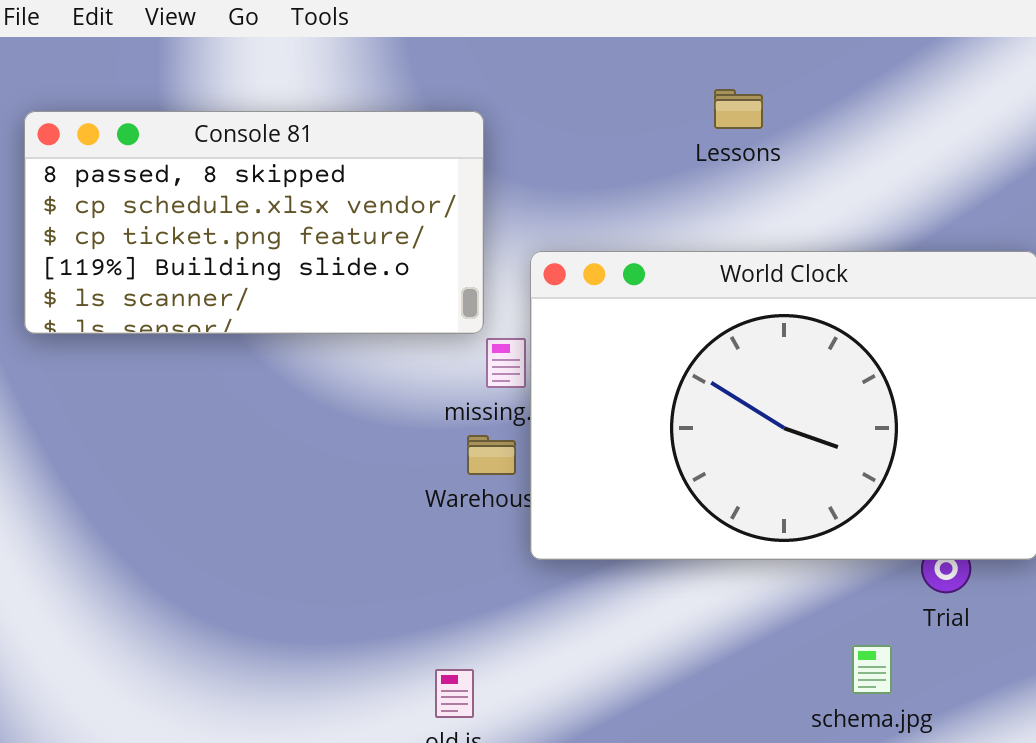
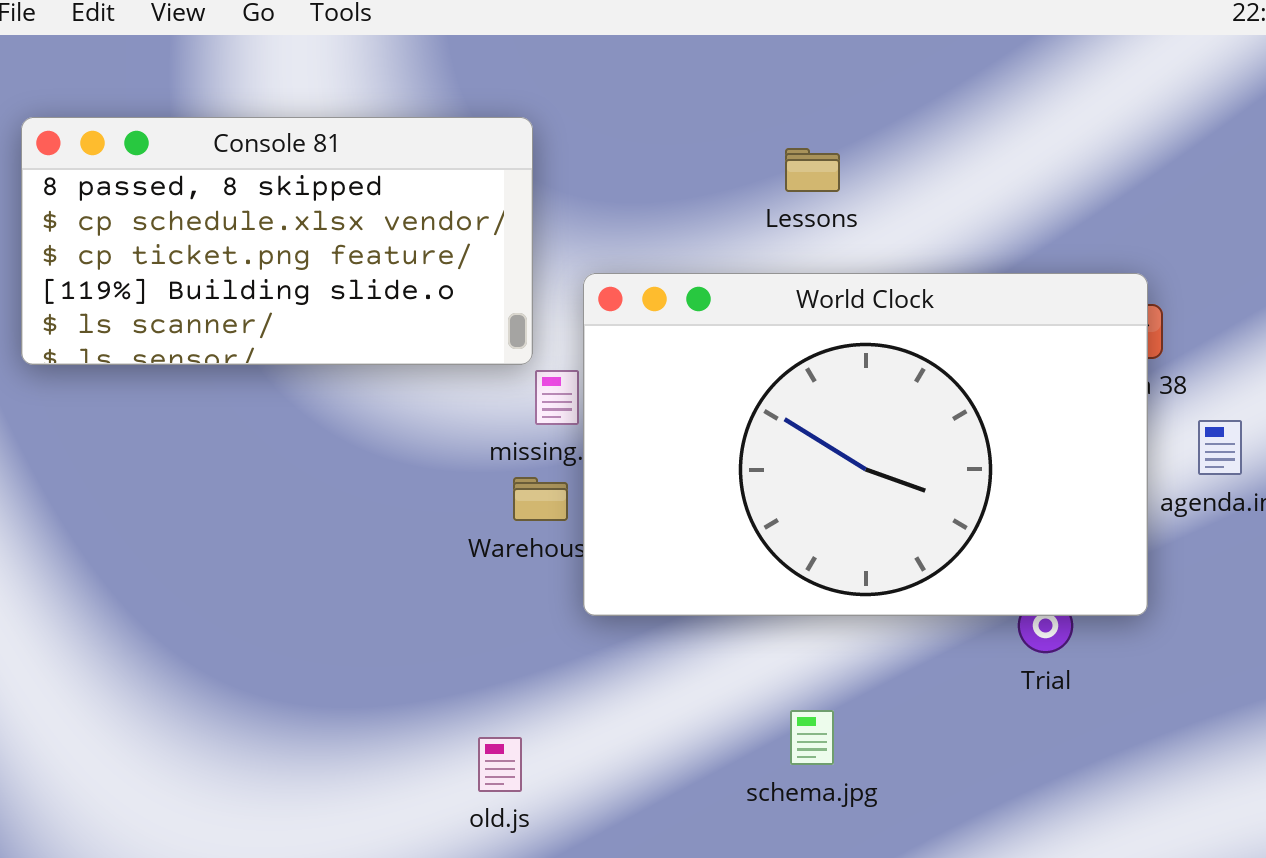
Lessons: [714,89,763,129] -> [785,148,840,192], moved
schema.jpg: [852,645,892,694] -> [790,710,834,765], moved

